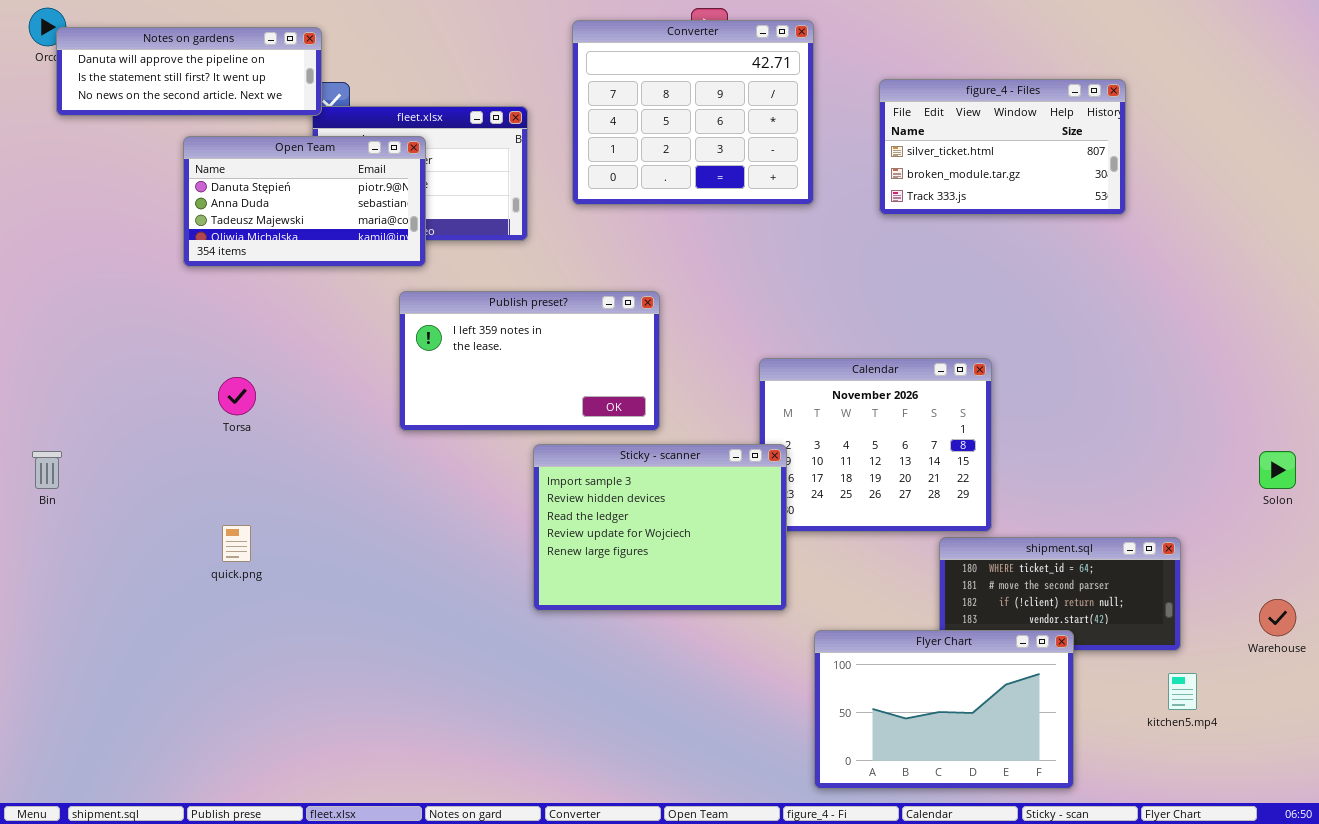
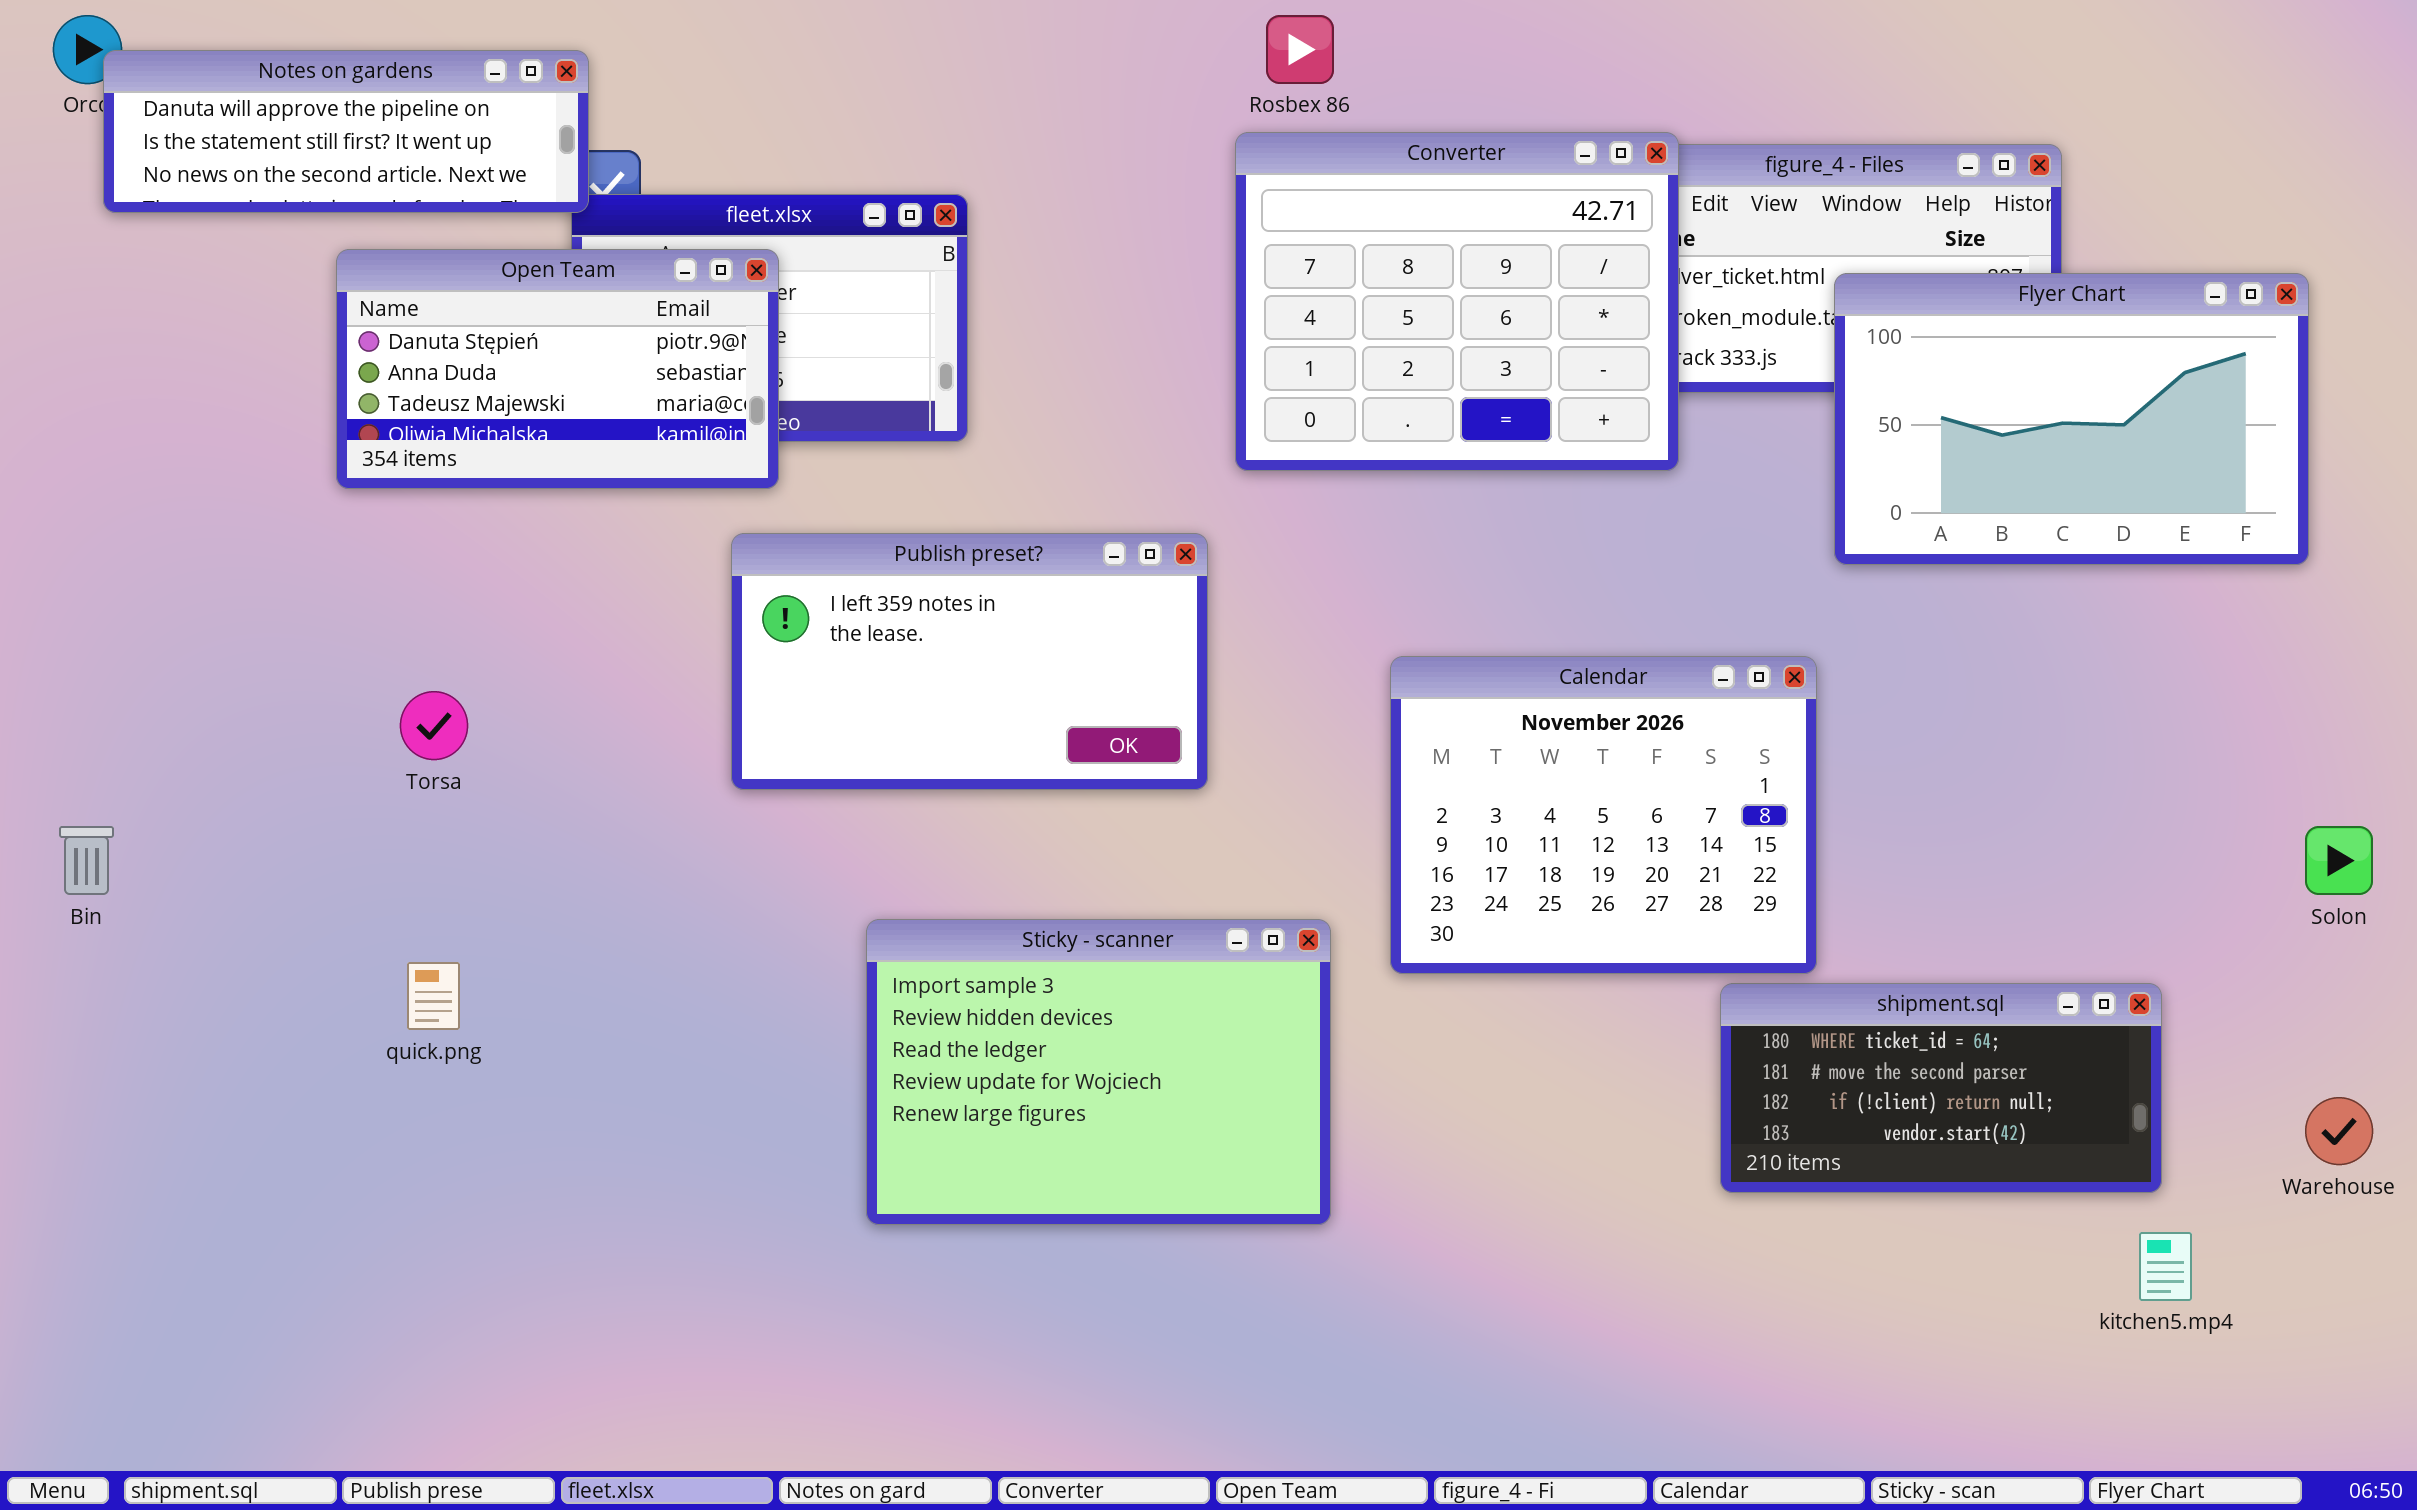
Converter: [572,20,814,205] -> [1235,132,1679,471], moved
Sticky - scanner: [533,444,787,611] -> [866,919,1331,1225], moved
Flyer Chart: [814,630,1074,789] -> [1834,273,2309,565], moved

